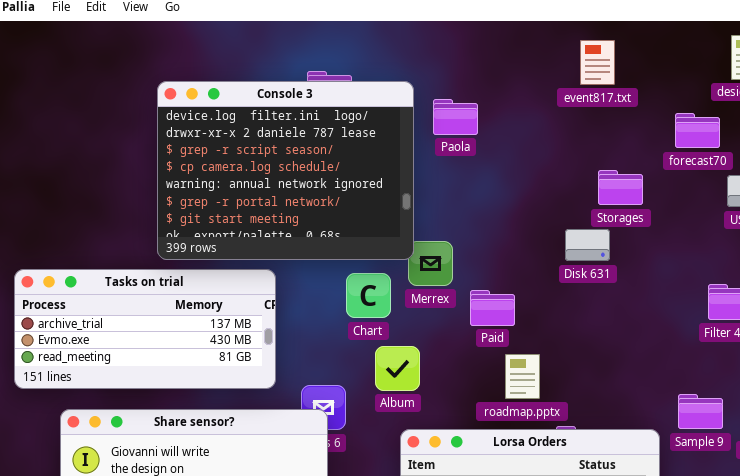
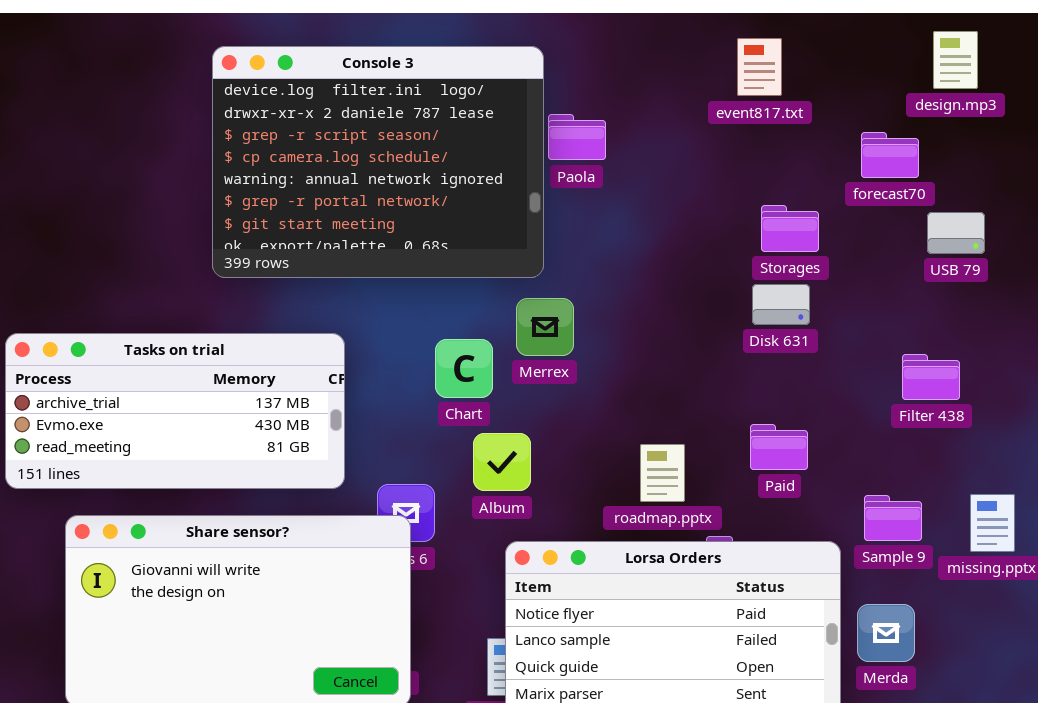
Console 3: [157,81,414,260] -> [212,46,544,278], moved
Disk 631: [565,229,610,261] -> [752,284,810,325], moved
Paid: [470,290,515,326] -> [750,424,808,470], moved

